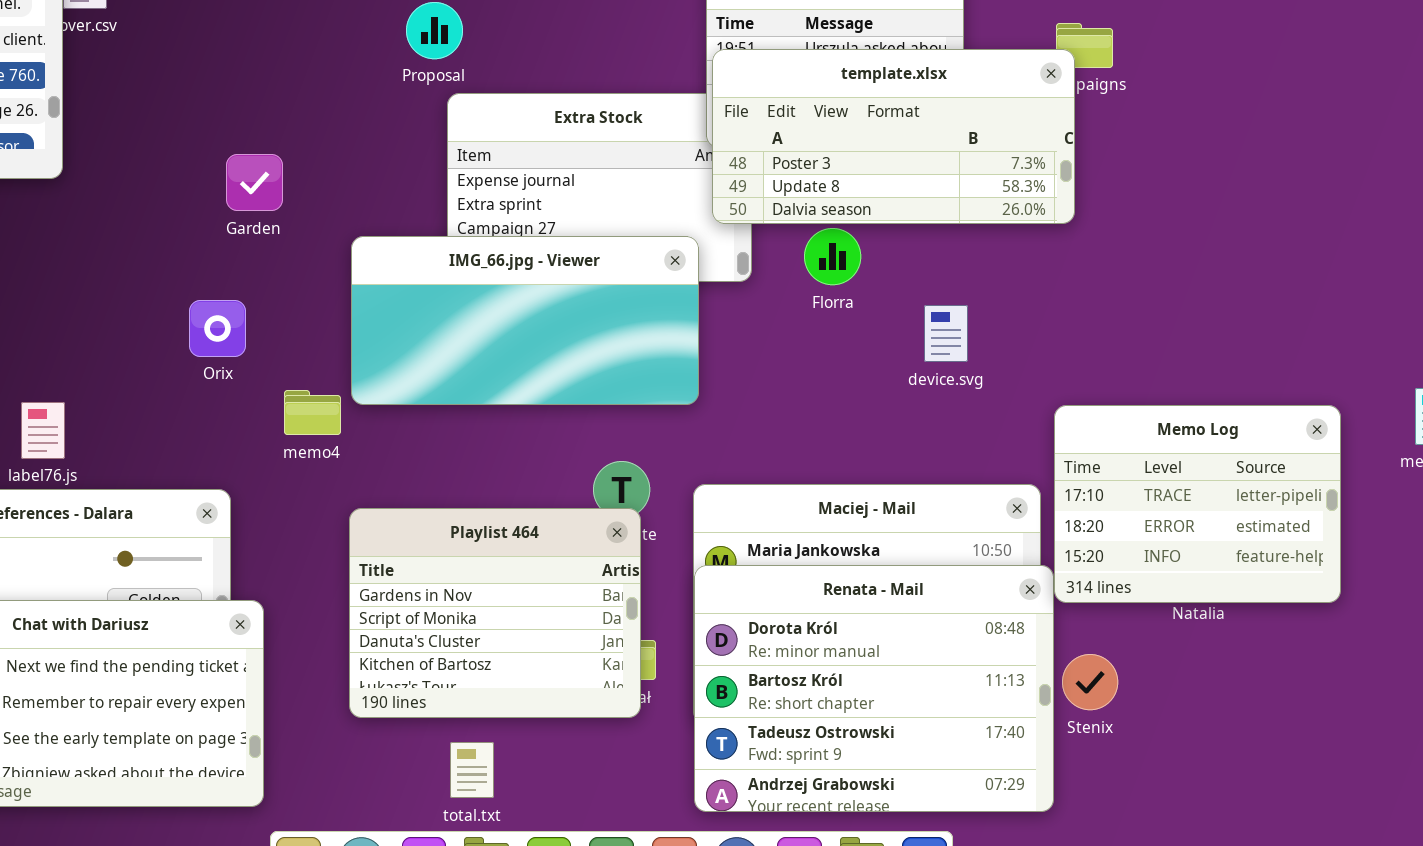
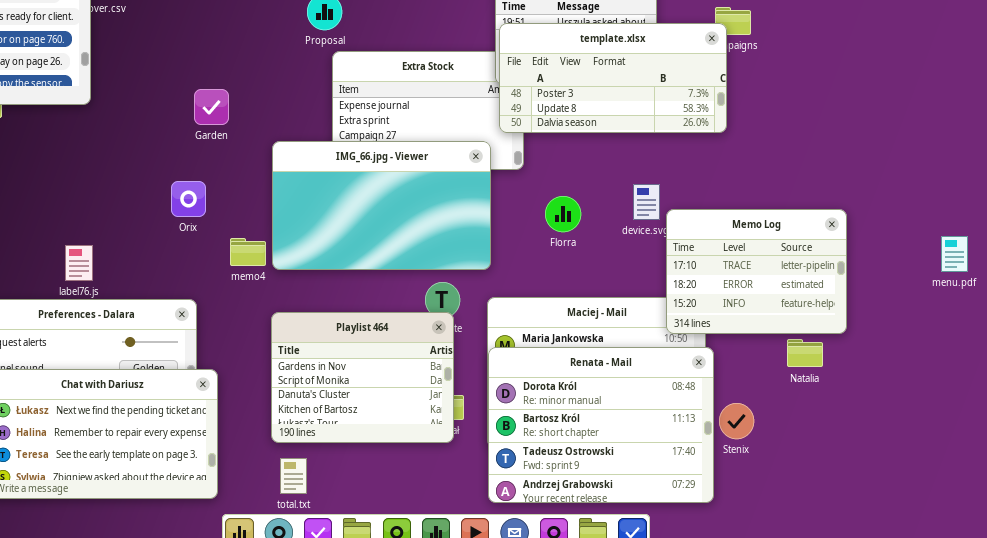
Florra: [804,228,861,285] -> [545,196,581,232], moved
IMG_66.jpg - Viewer: [351,236,699,405] -> [272,141,491,270], resized
Memo Log: [1054,405,1341,603] -> [666,209,847,334], moved
total.txt: [450,742,494,798] -> [280,458,307,494], moved

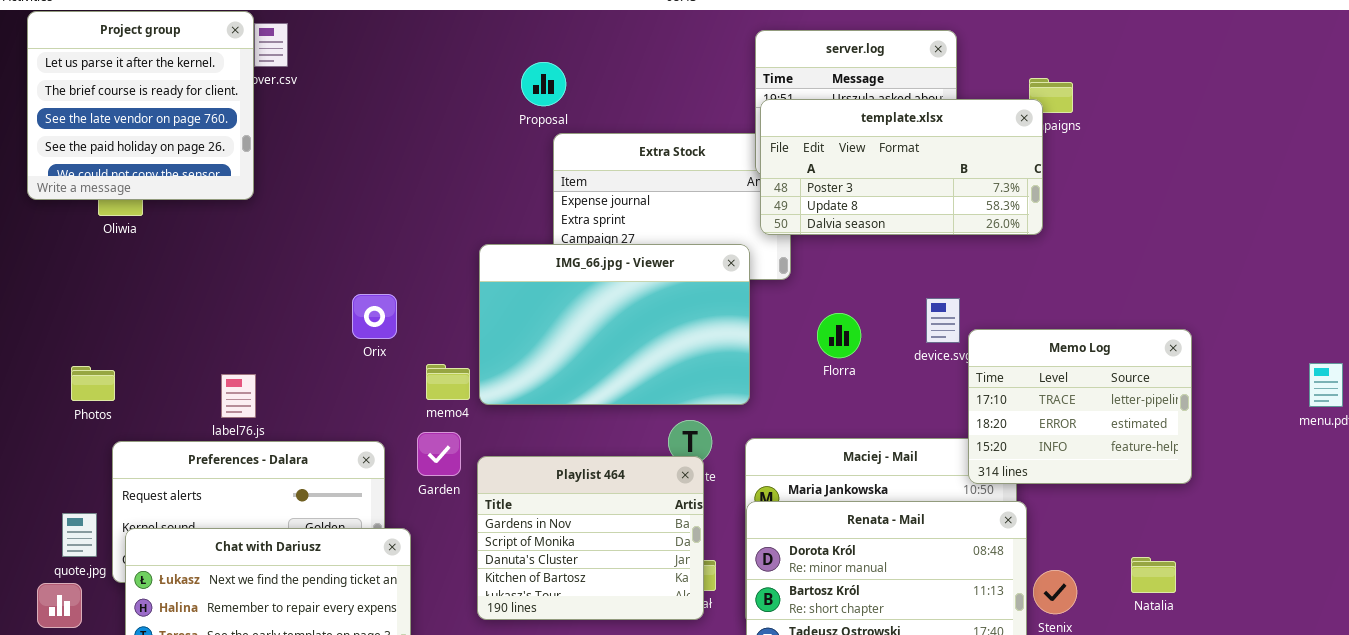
Garden: [194,89,229,125] -> [417,432,461,476], moved
Natalia: [787,339,823,367] -> [1131,557,1176,593], moved

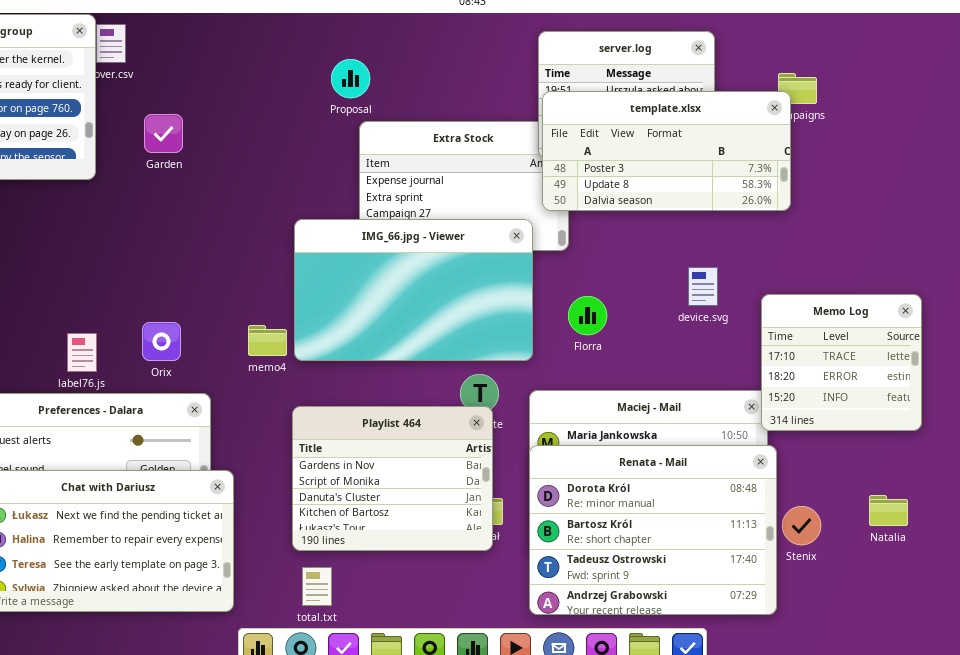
Orix: [352,294,397,339] -> [142,322,181,361], moved
Florra: [817,313,861,358] -> [568,296,607,335], moved
Memo Log: [968,329,1192,484] -> [761,294,922,431], resized
Garden: [417,432,461,476] -> [144,114,183,153], moved

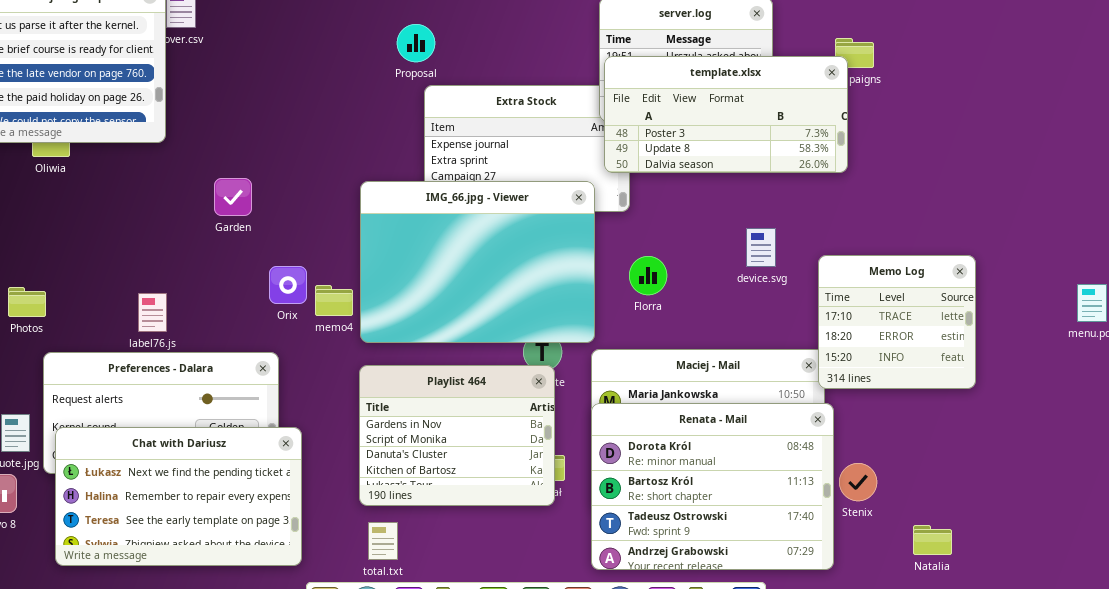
Garden: [144,114,183,153] -> [214,178,252,216], moved
IMG_66.jpg - Viewer: [294,219,533,361] -> [360,181,595,343], resized
Orix: [142,322,181,361] -> [269,266,307,304], moved
Natalia: [869,495,908,526] -> [913,525,952,555], moved

